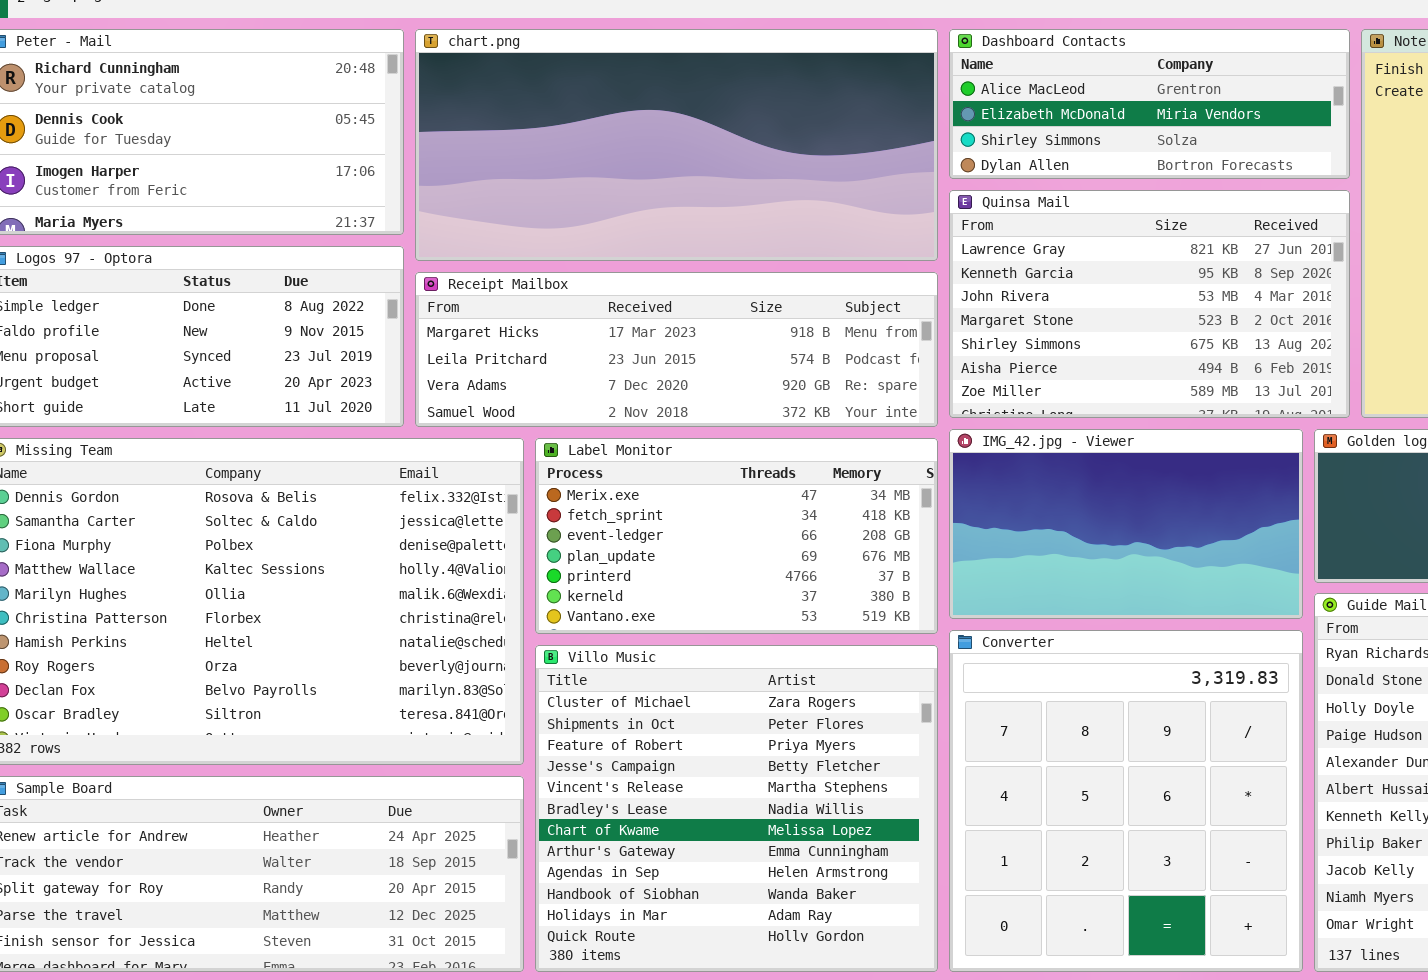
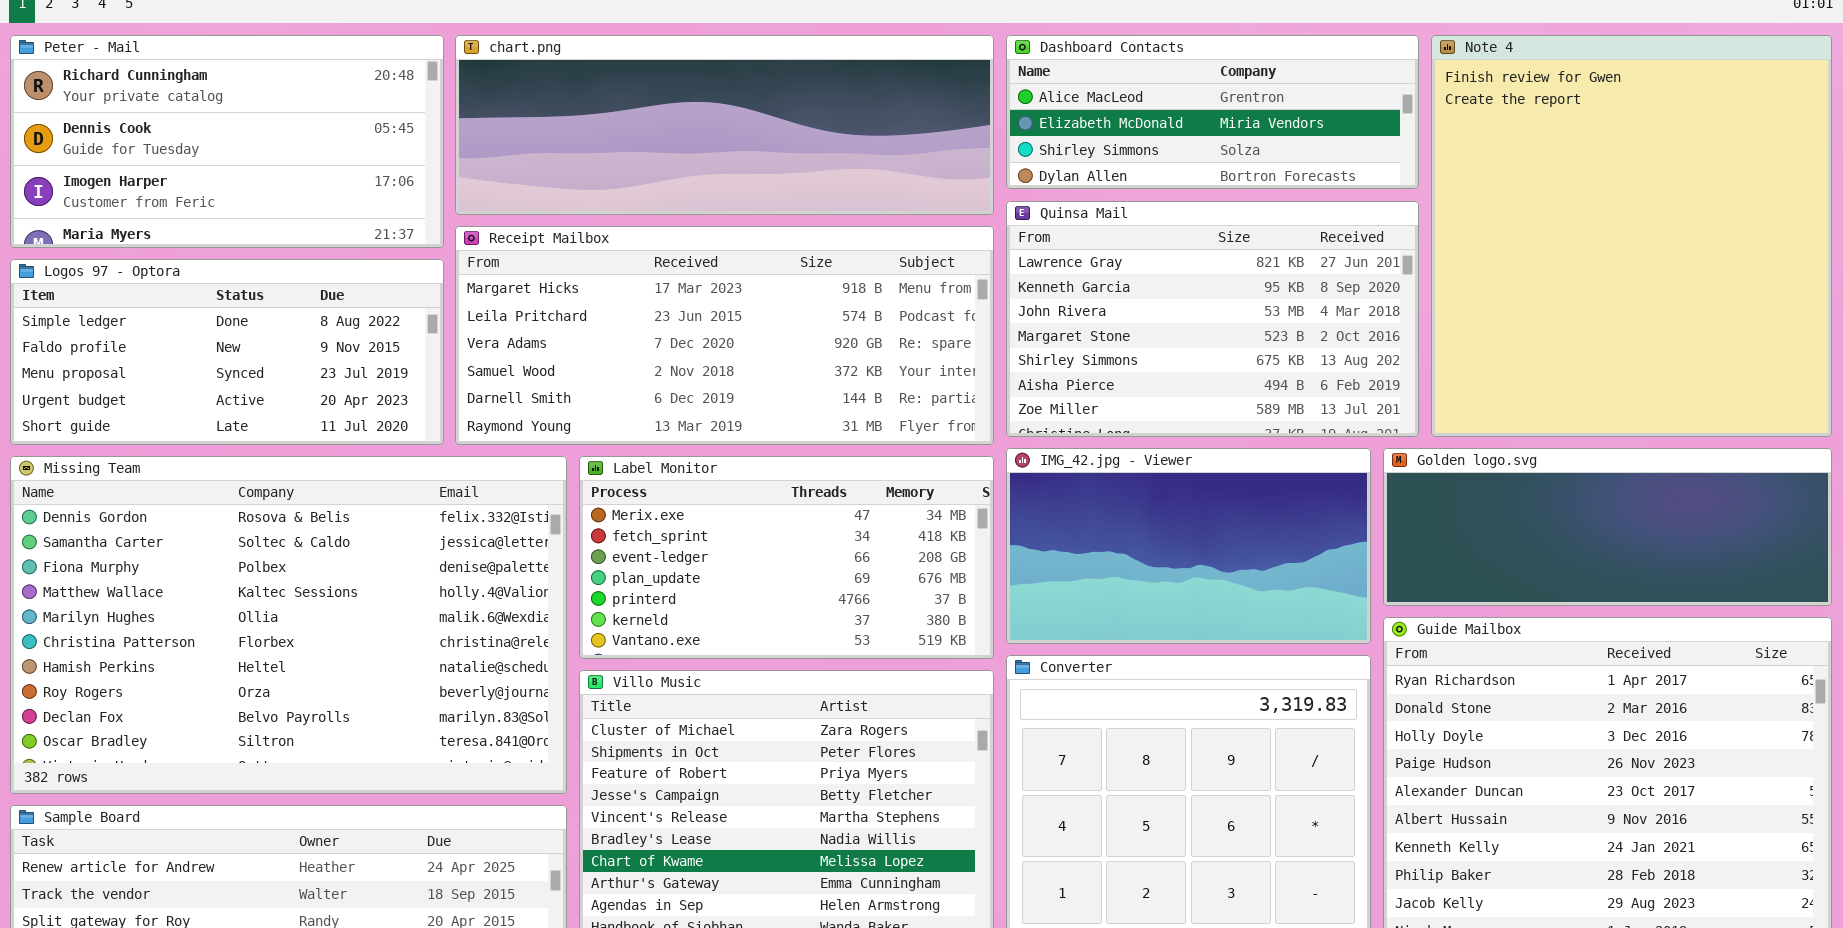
chart.png: [415,29,938,261] -> [455,35,994,215], resized
Receipt Mailbox: [415,272,938,427] -> [455,226,994,445], resized

